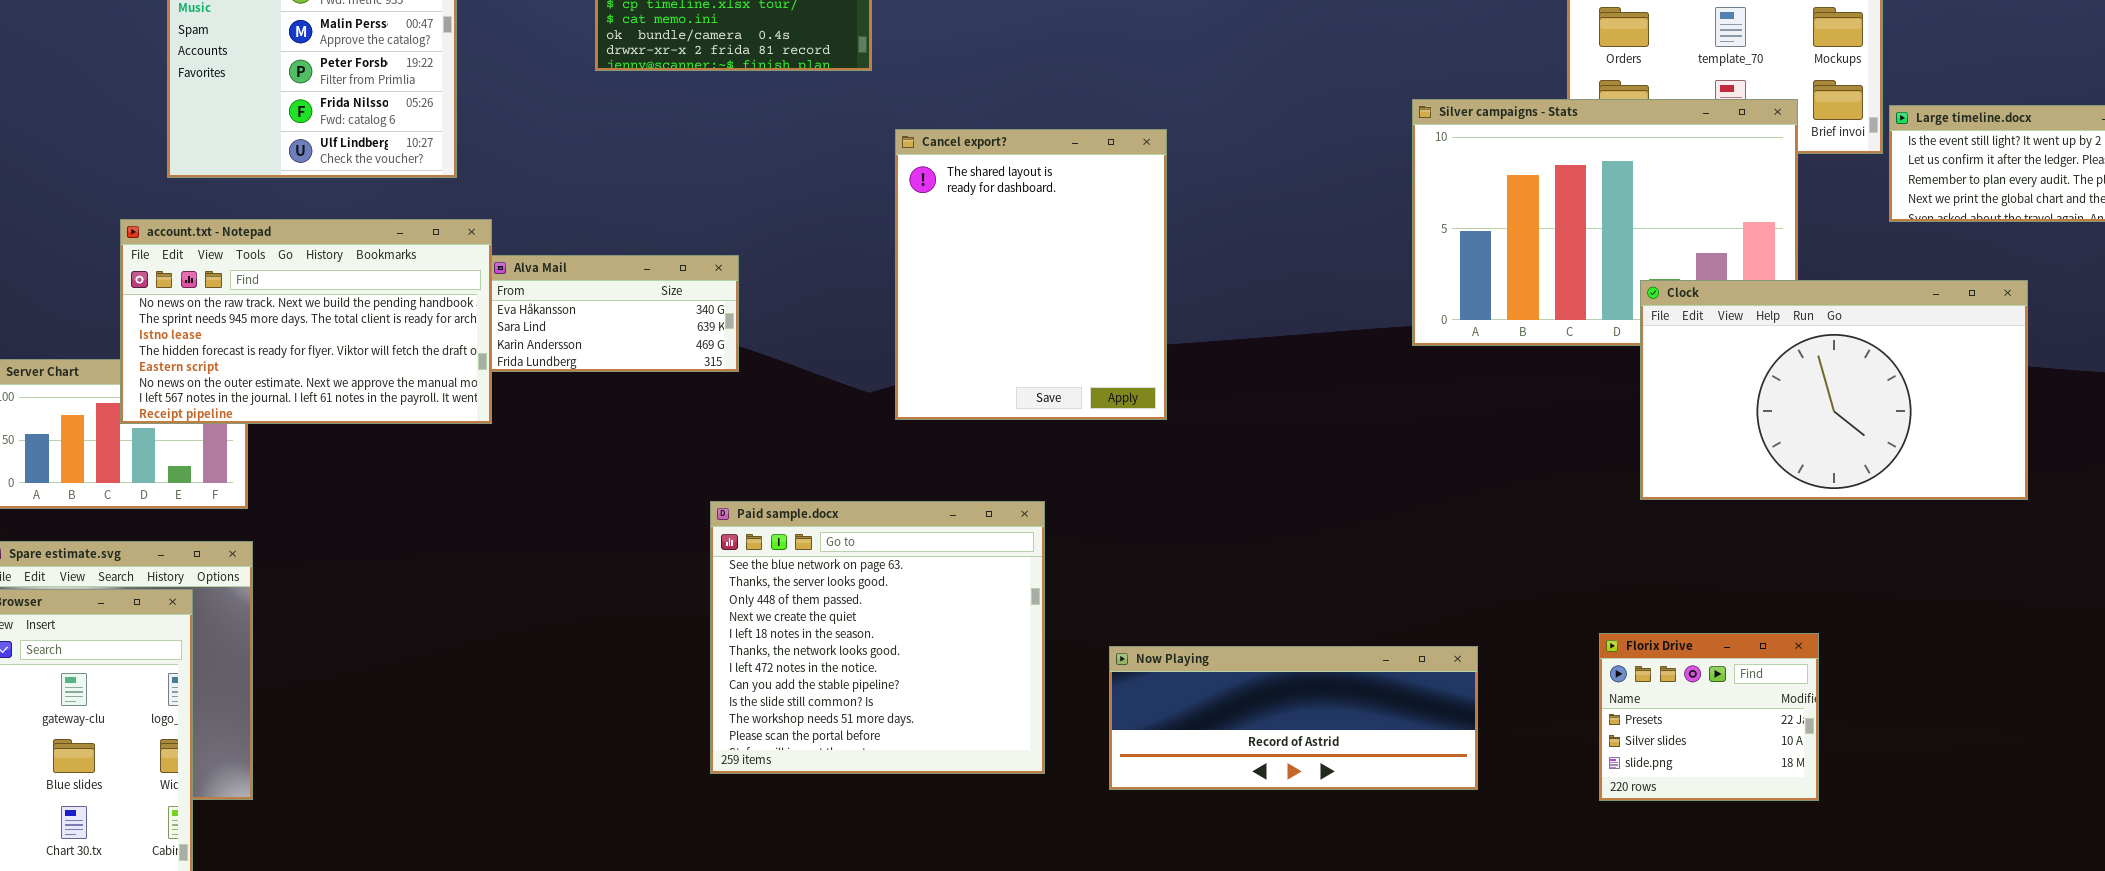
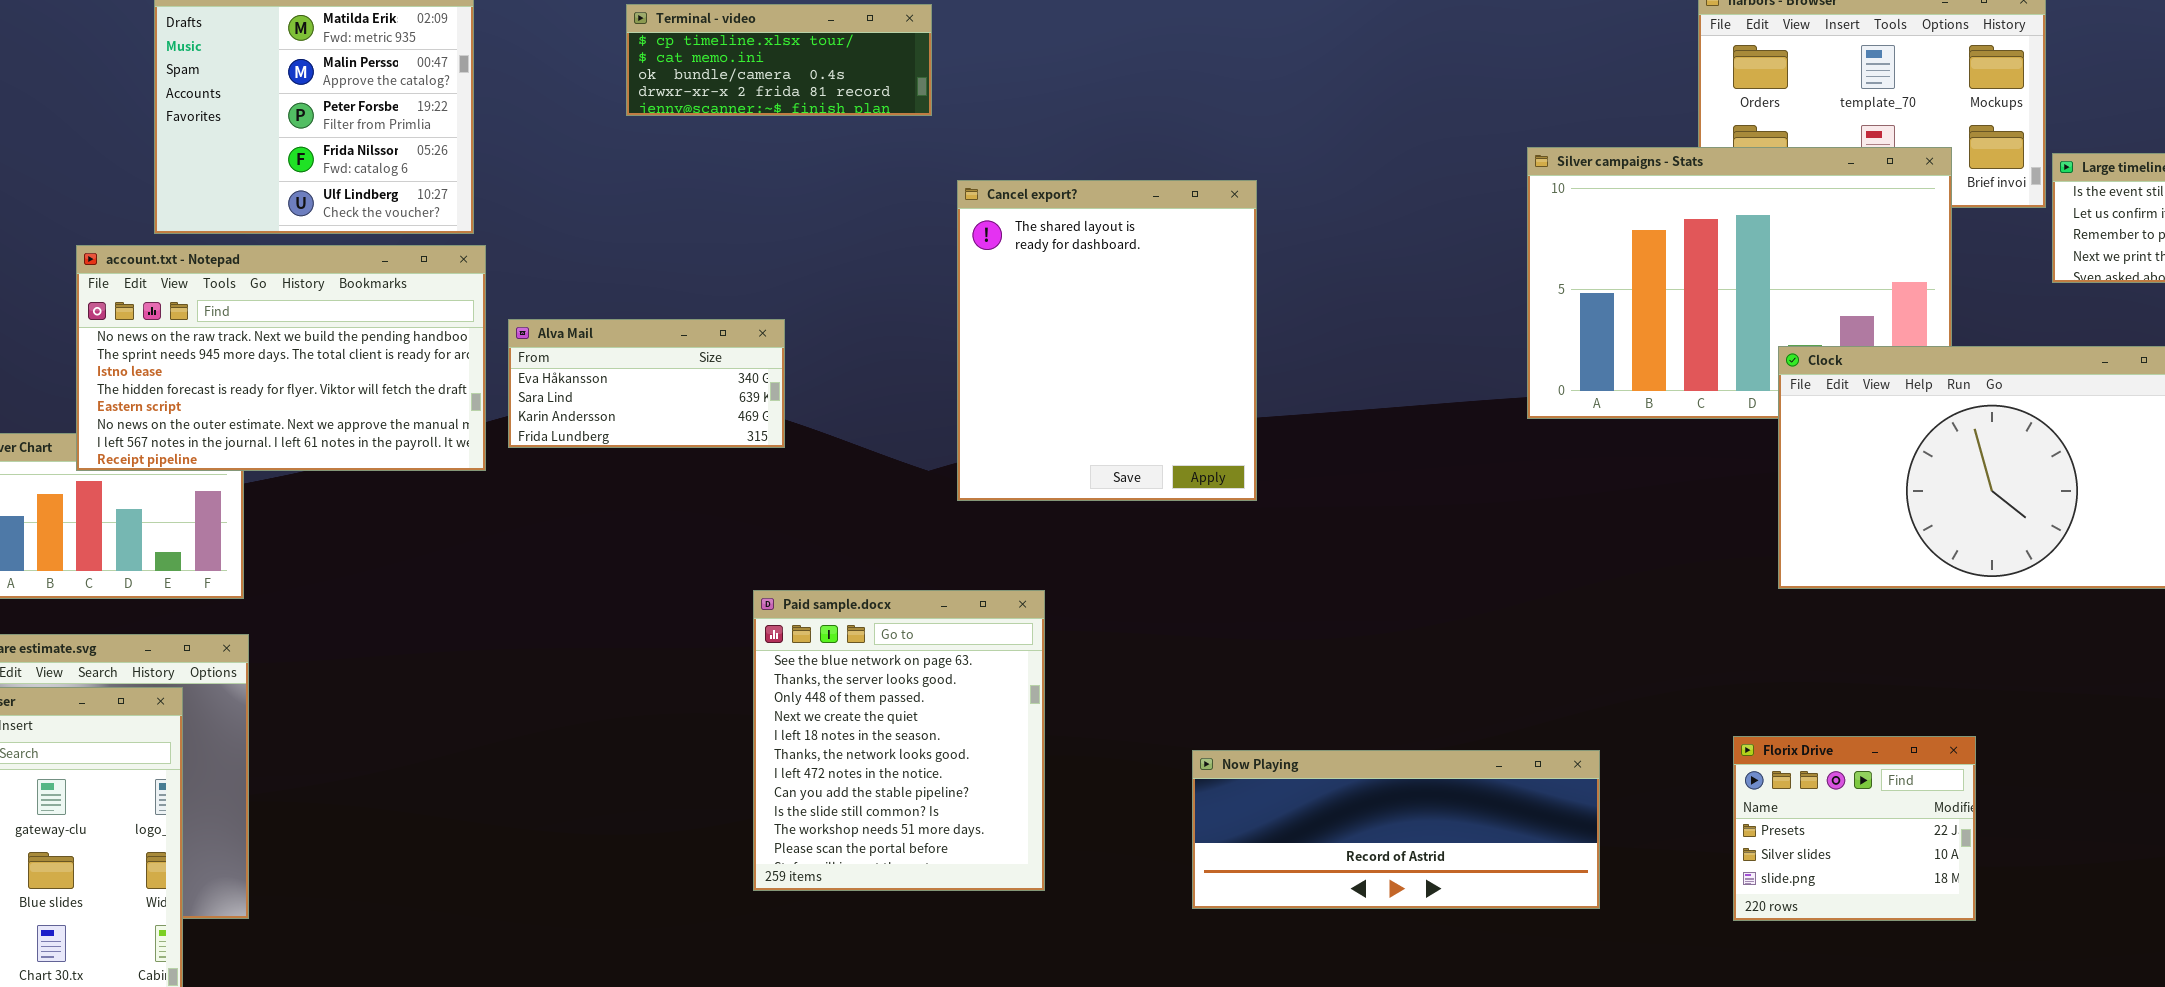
account.txt - Notepad: [120,219,492,424] -> [76,245,486,471], moved
Paid sample.docx: [710,501,1045,774] -> [753,590,1045,891], resized

